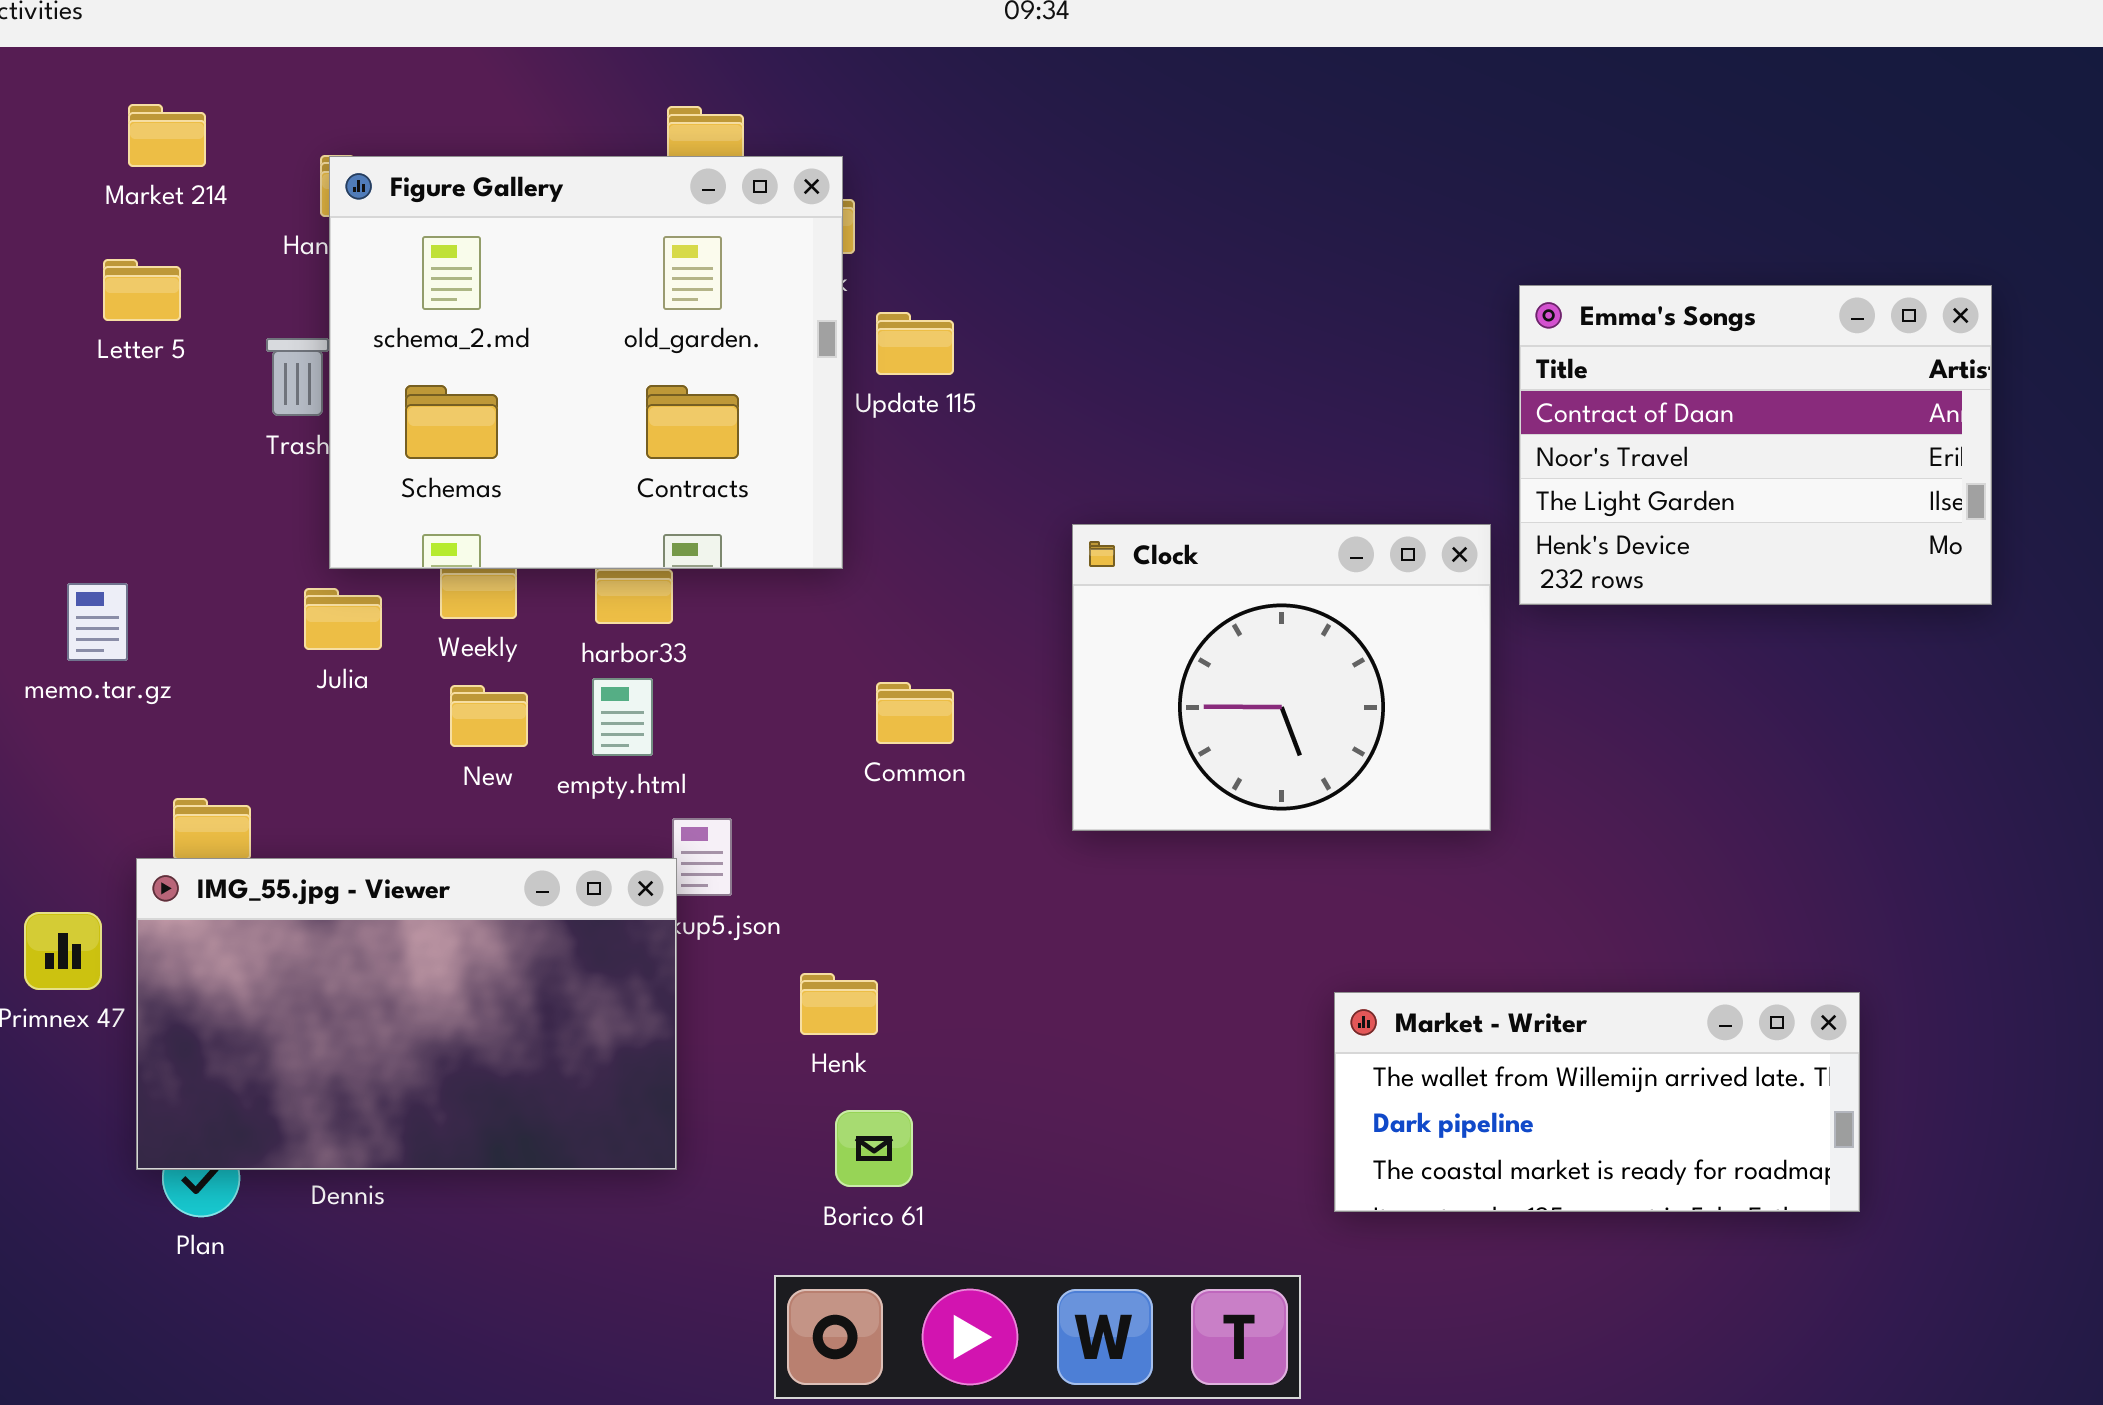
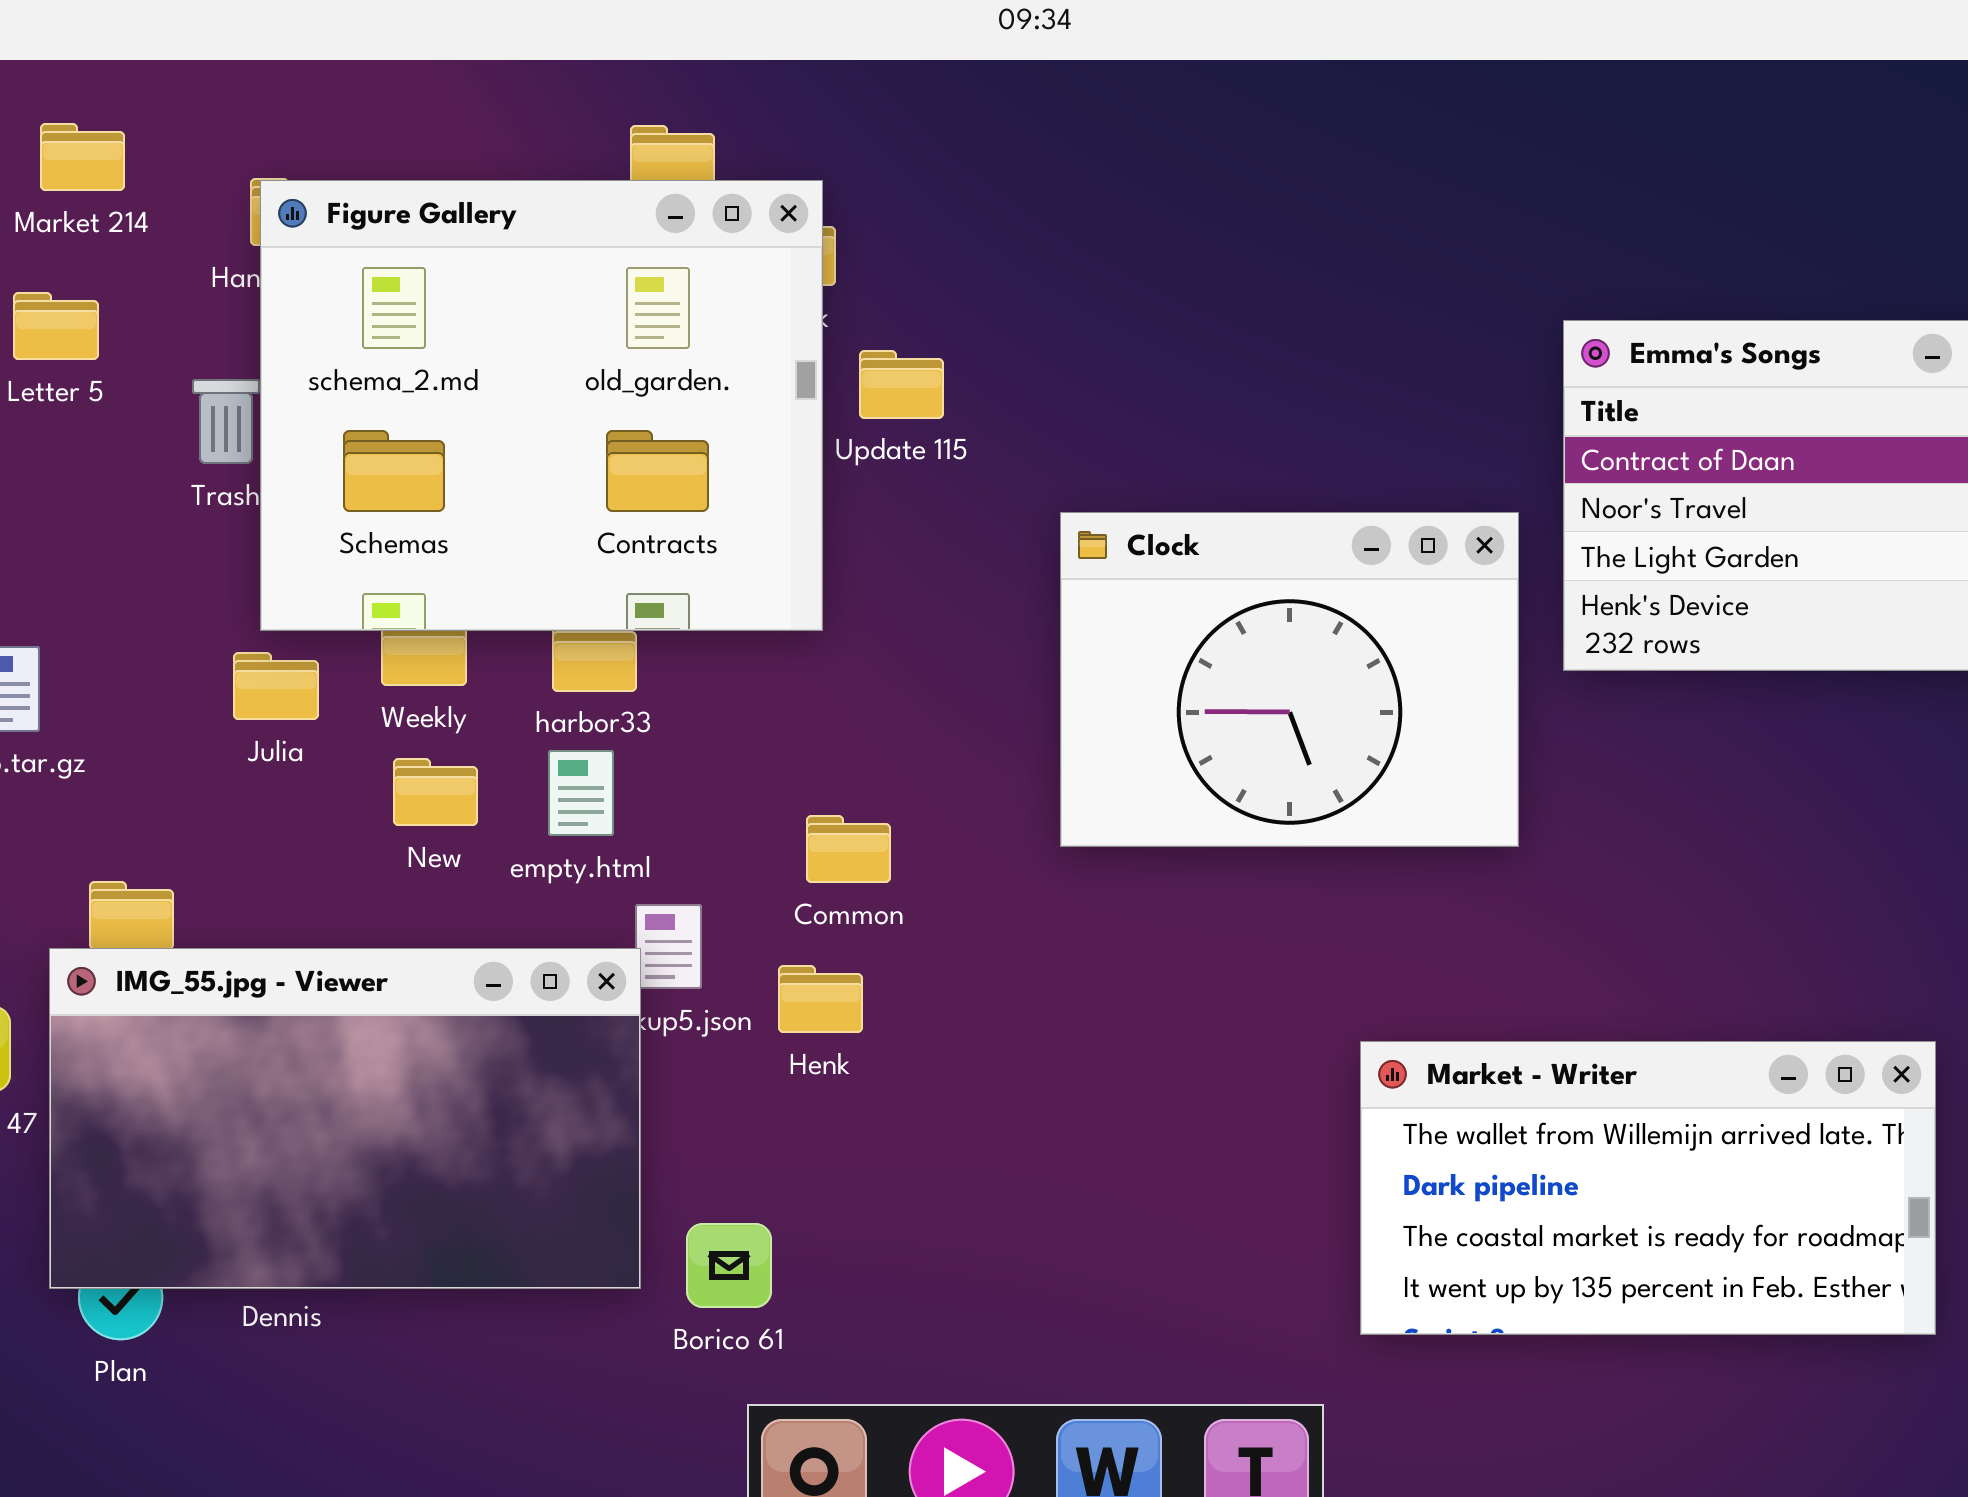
Clock: [1072,524,1491,831] -> [1060,512,1519,847], moved
Common: [876,682,954,744] -> [806,815,891,883], moved
Henk: [800,973,878,1035] -> [778,965,863,1033], moved
Market - Writer: [1334,992,1860,1212] -> [1360,1041,1936,1335], resized
Borico 61: [835,1110,913,1187] -> [686,1223,772,1308], moved

